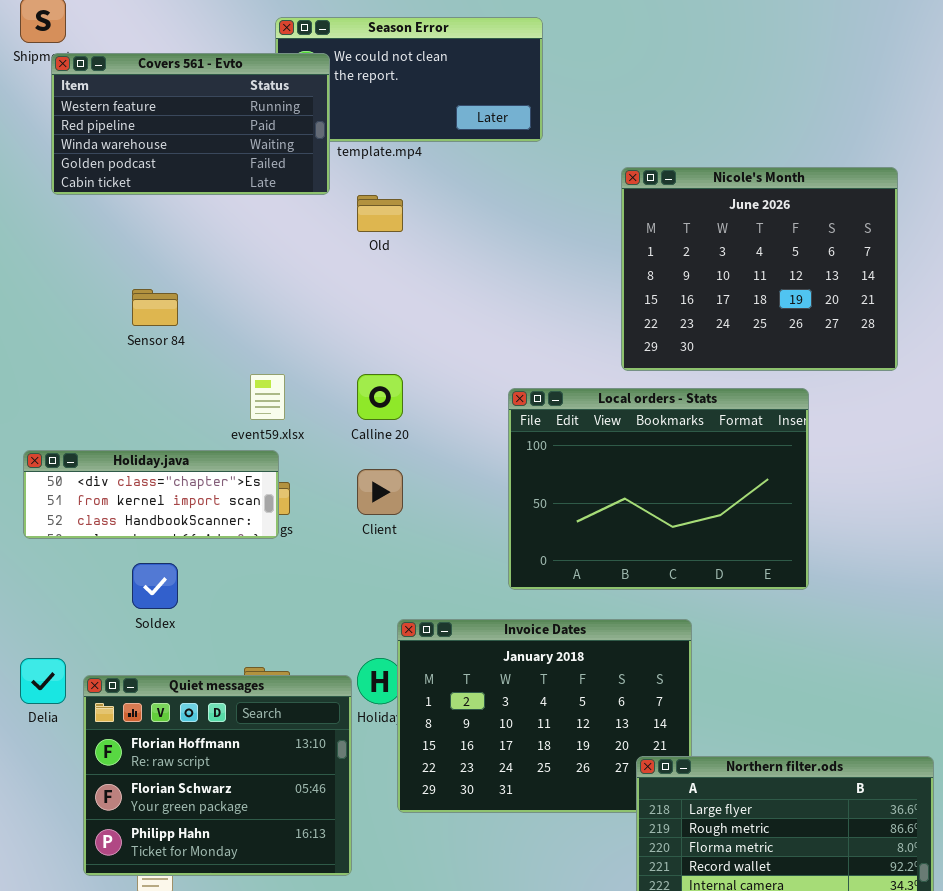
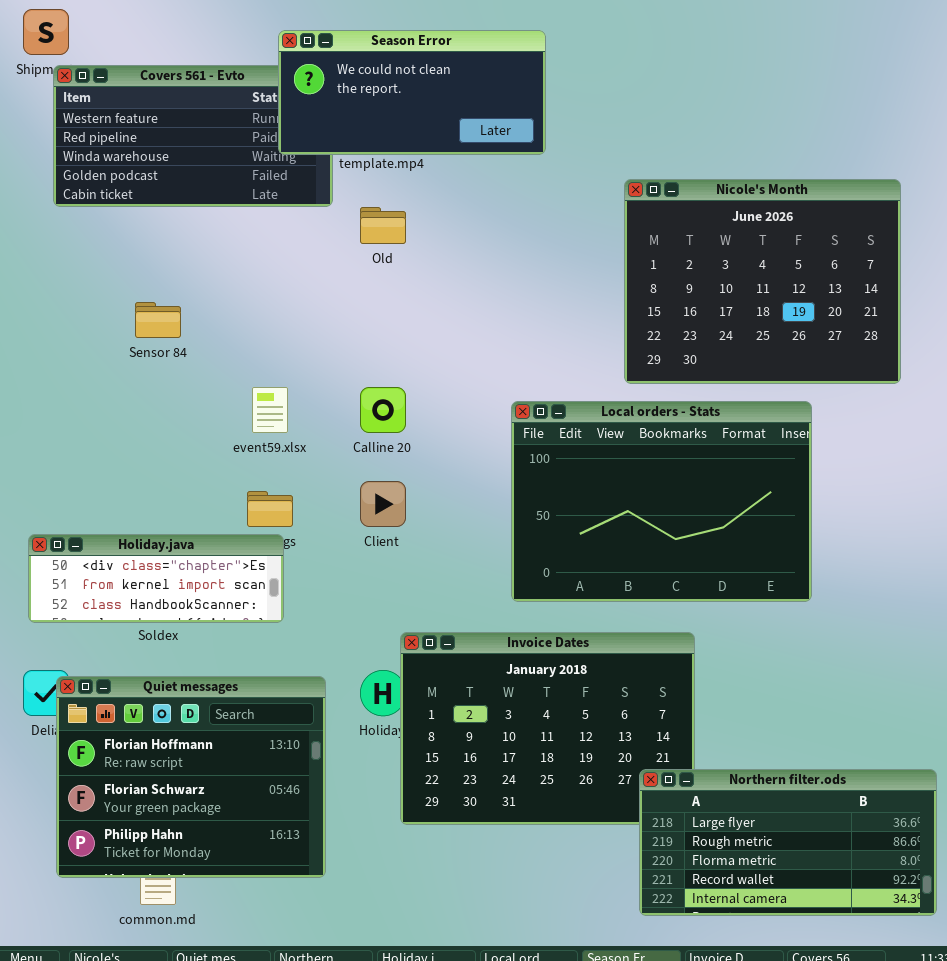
Season Error: [275,17,543,142] -> [278,30,546,155], raised
Holiday.java: [23,450,279,539] -> [28,534,284,623], moved
Quiet messages: [83,675,352,876] -> [56,676,326,878], moved

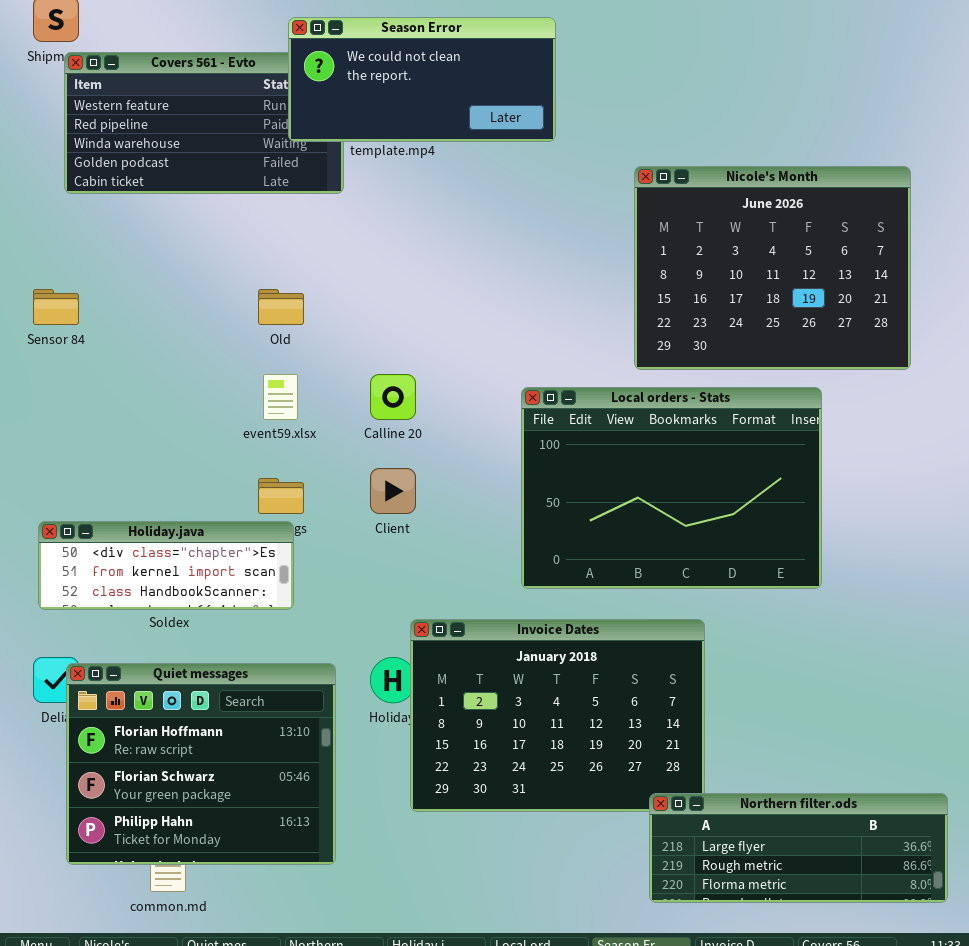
Old: [360,207,406,244] -> [258,289,304,325], moved
Sensor 84: [135,302,181,338] -> [33,289,79,325], moved
Northern filter.ods: [639,769,937,916] -> [649,793,948,903], resized

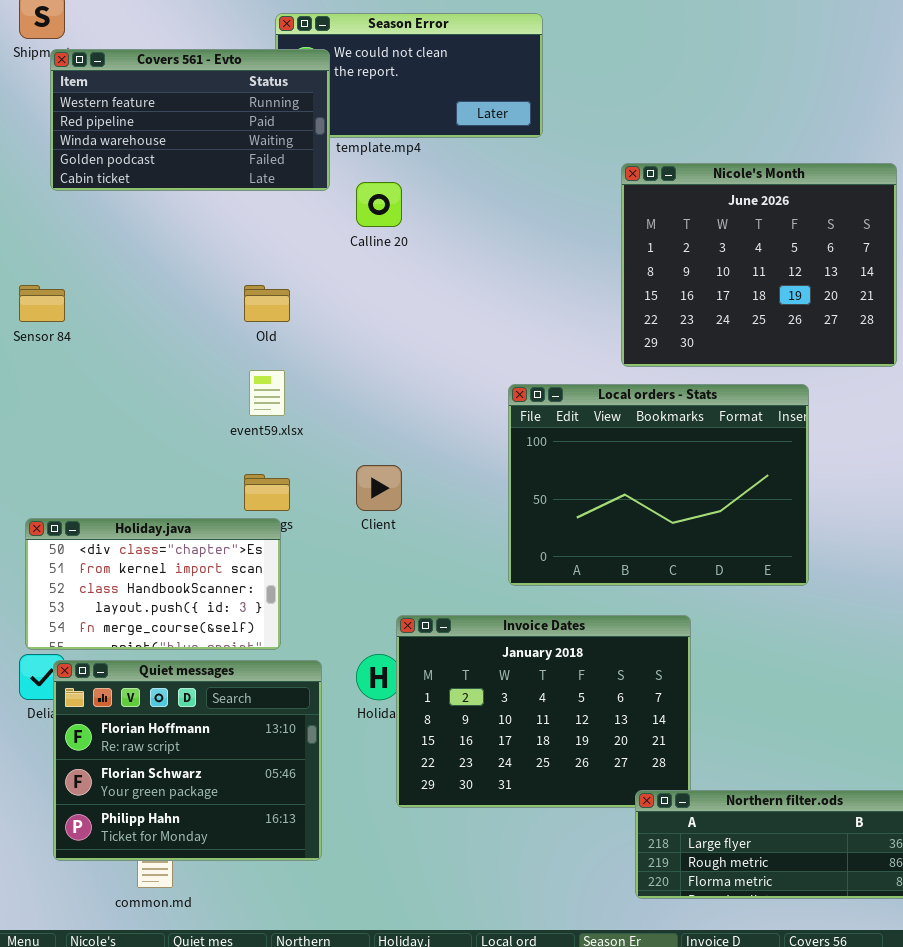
Covers 561 - Evto: [64,52,344,194] -> [50,49,330,191], raised
Calline 20: [370,374,416,420] -> [356,182,402,227], moved
Holiday.java: [38,521,294,610] -> [25,518,281,650], resized

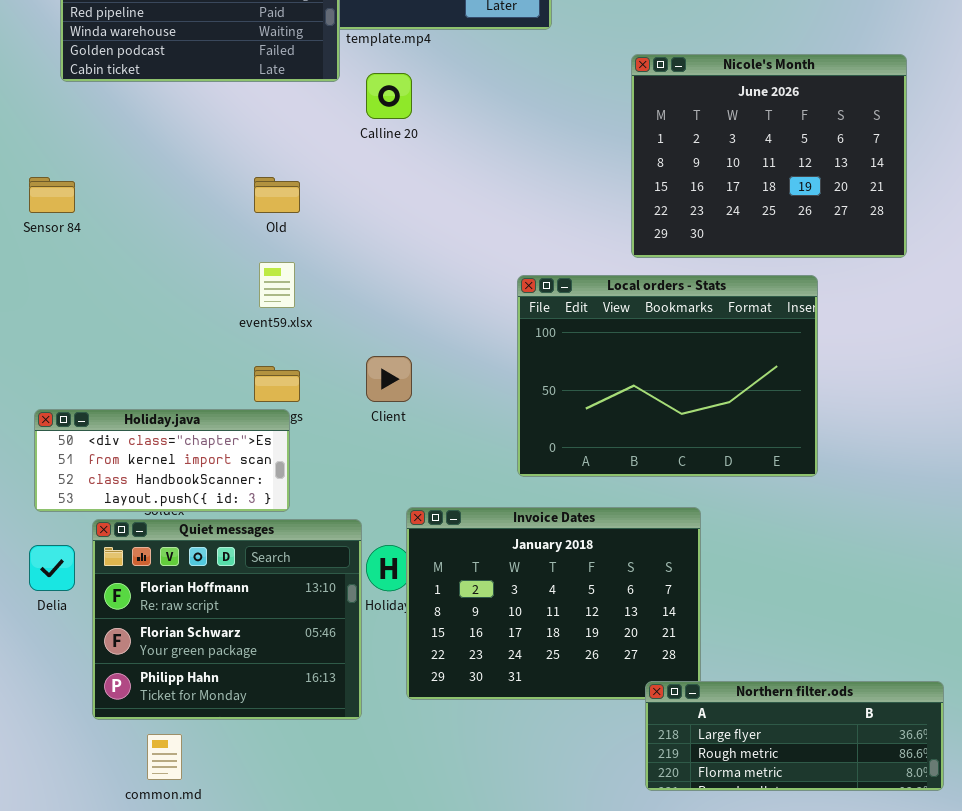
Holiday.java: [25,518,281,650] -> [34,409,290,512], resized
Quiet messages: [53,660,322,861] -> [92,519,362,720], moved

